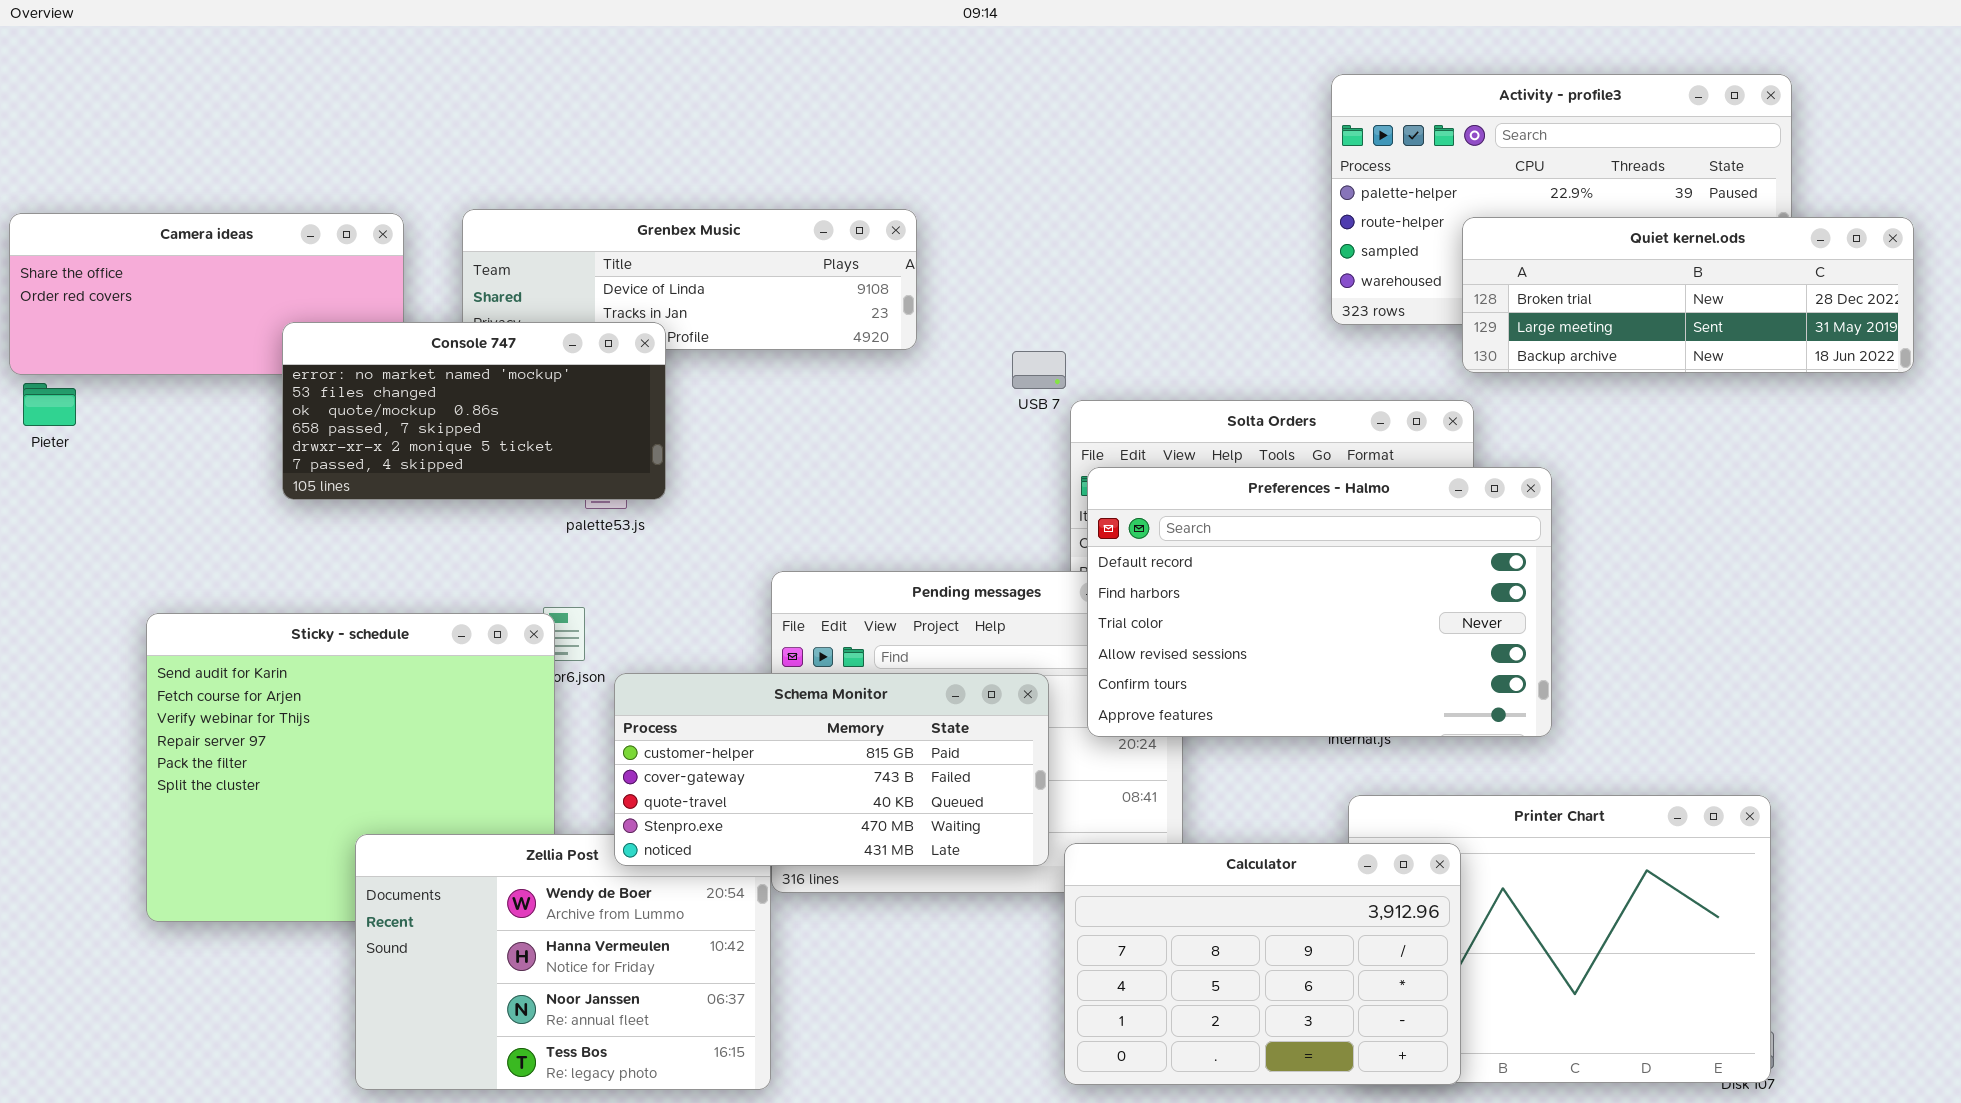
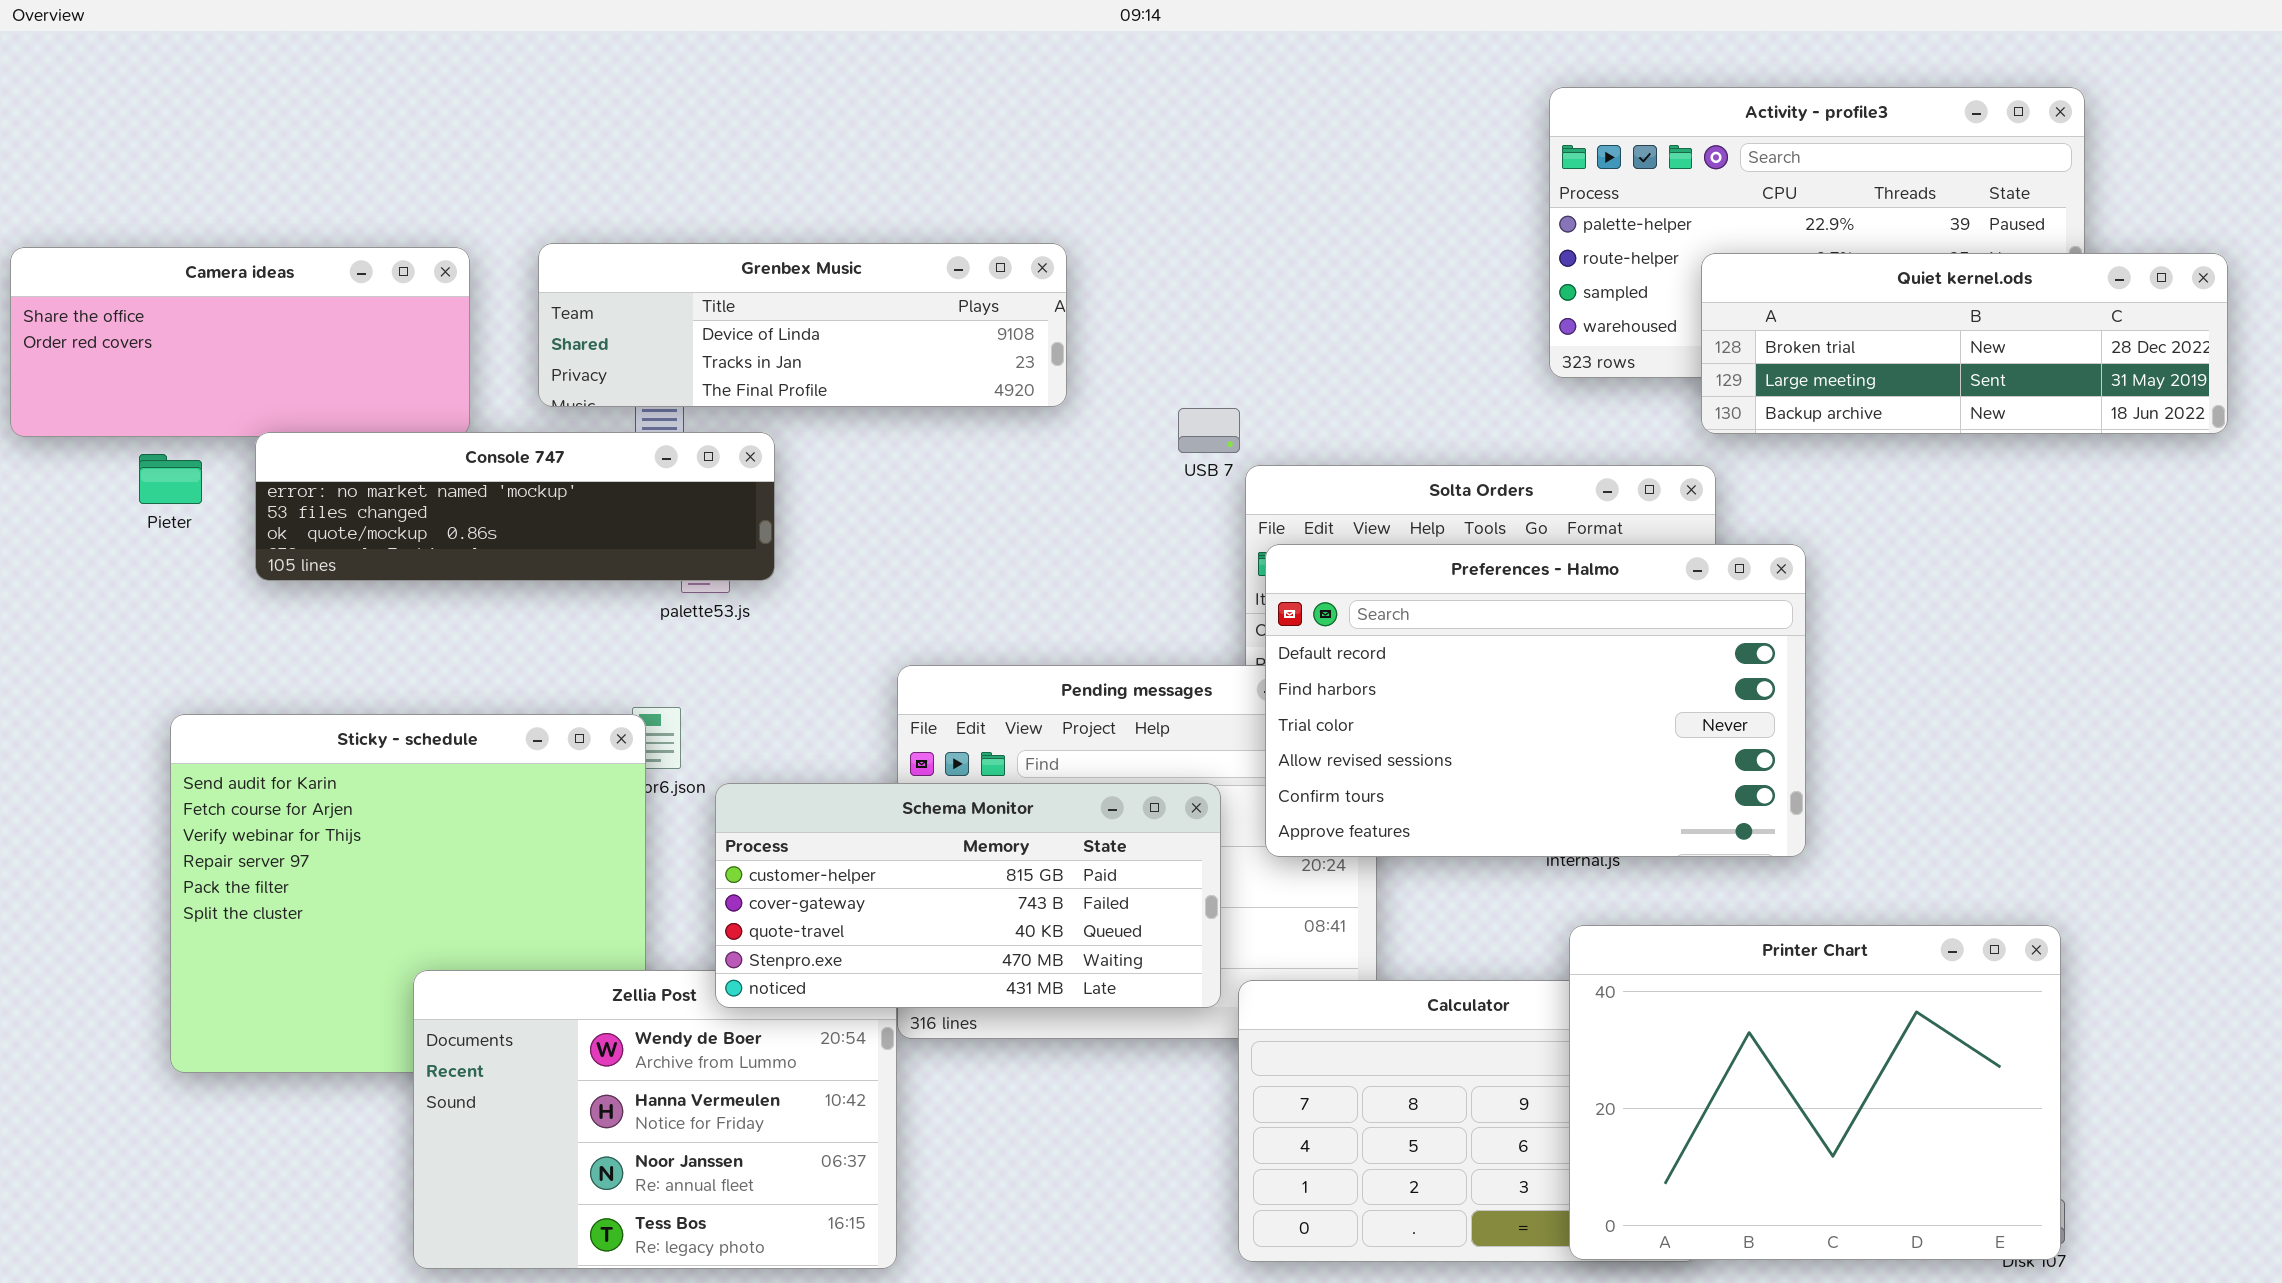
Console 747: [282,322,666,500] -> [255,432,775,581], resized
Pieter: [23,383,76,426] -> [139,454,202,504], moved
Printer Chart: [1348,795,1771,1083] -> [1569,925,2061,1260], raised

